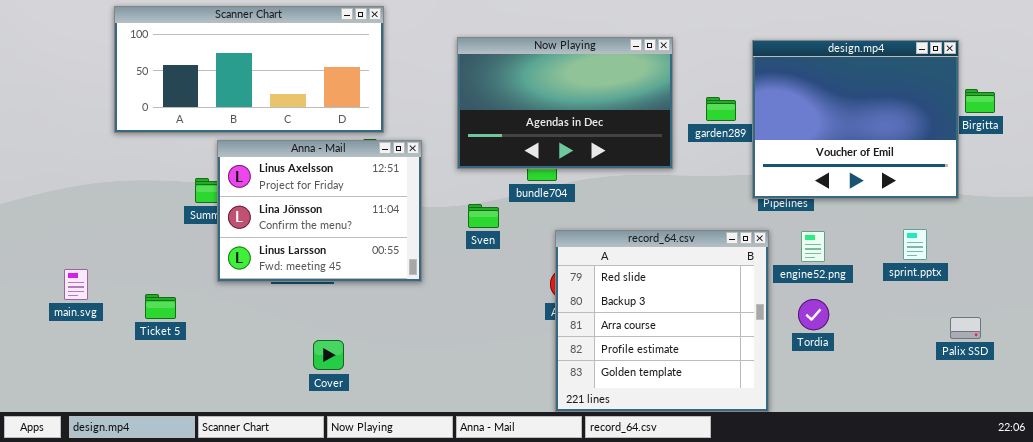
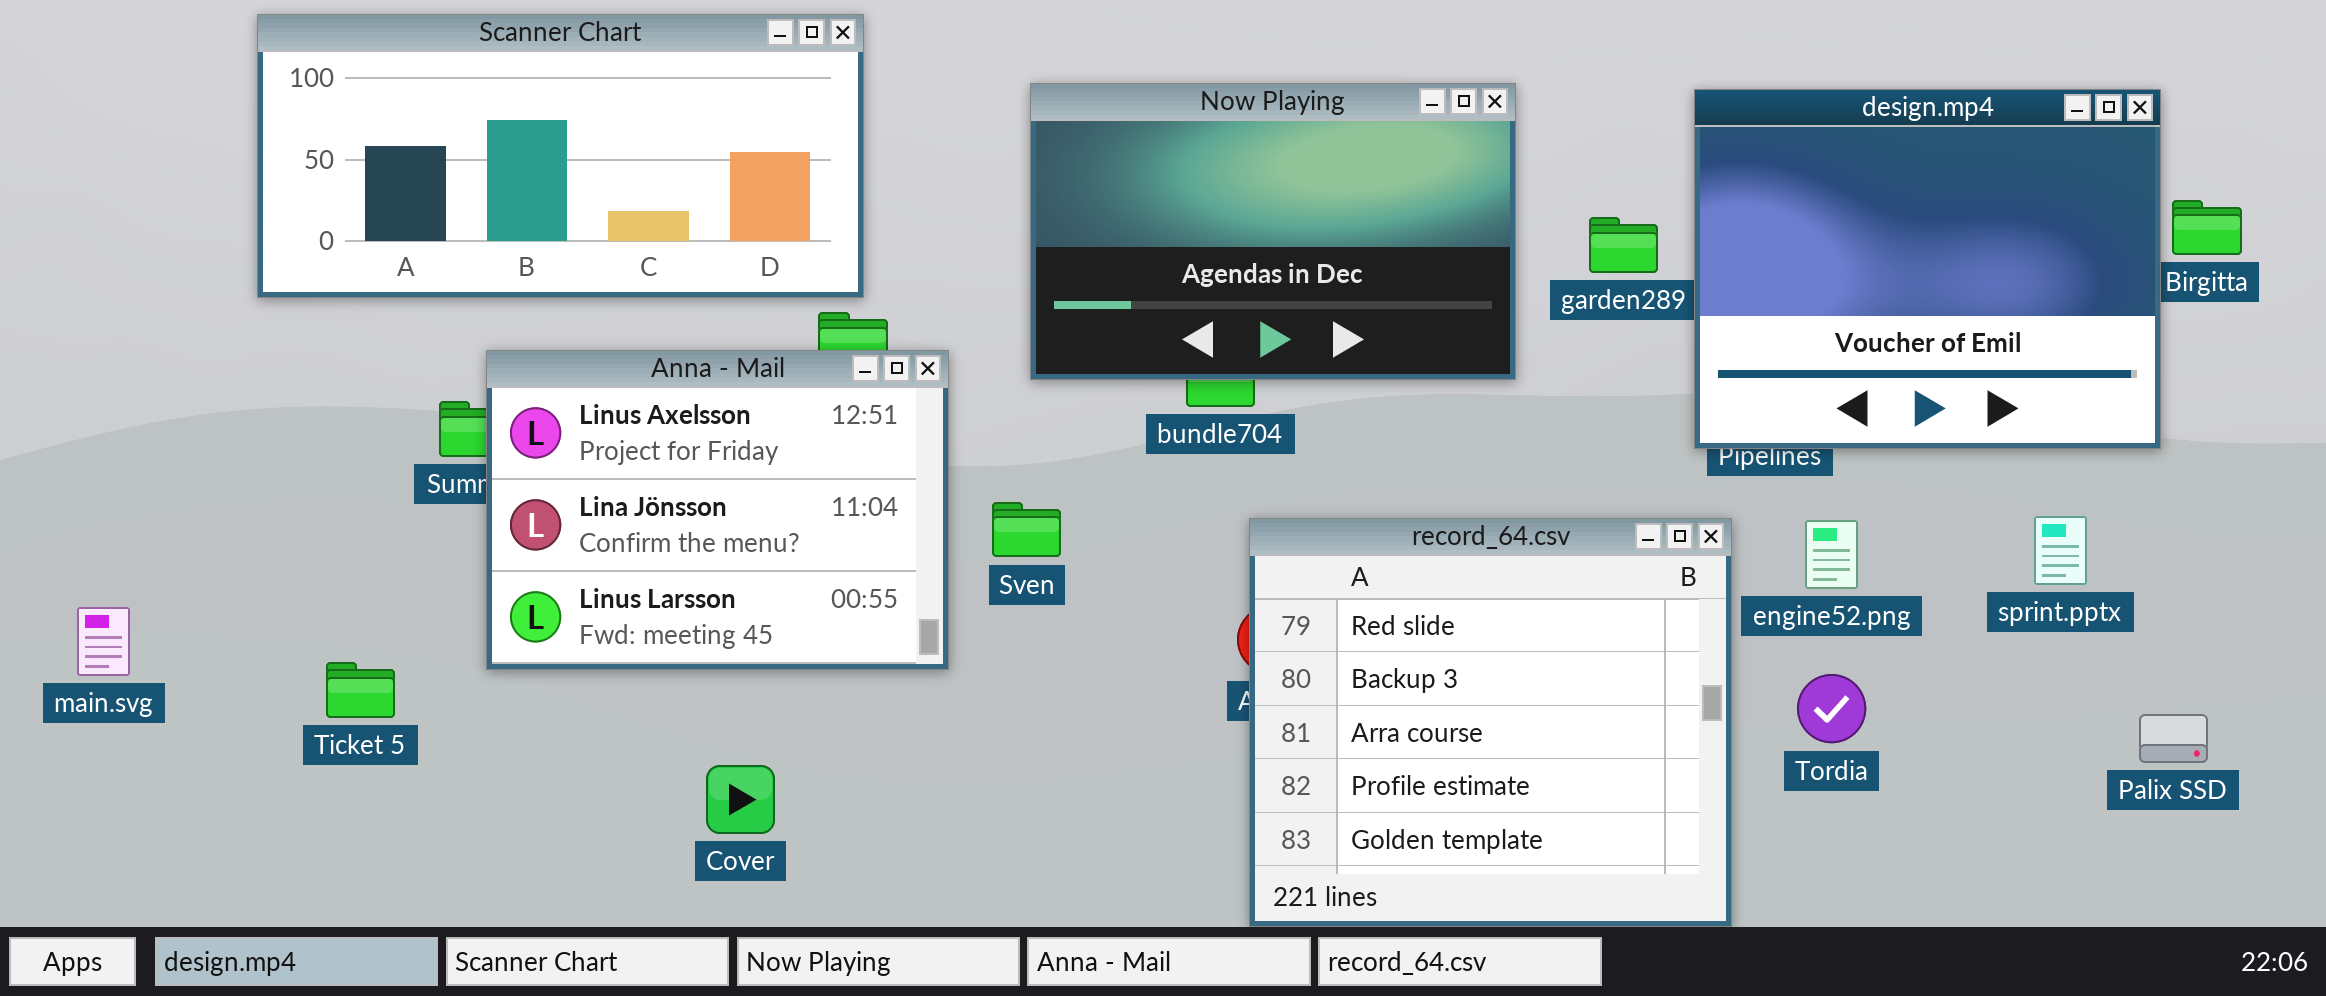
Anna - Mail: [217,140,422,282] -> [486,350,949,670], moved
Sven: [468,204,499,228] -> [992,502,1061,557], moved
main.svg: [64,269,88,300] -> [77,607,130,676], moved

